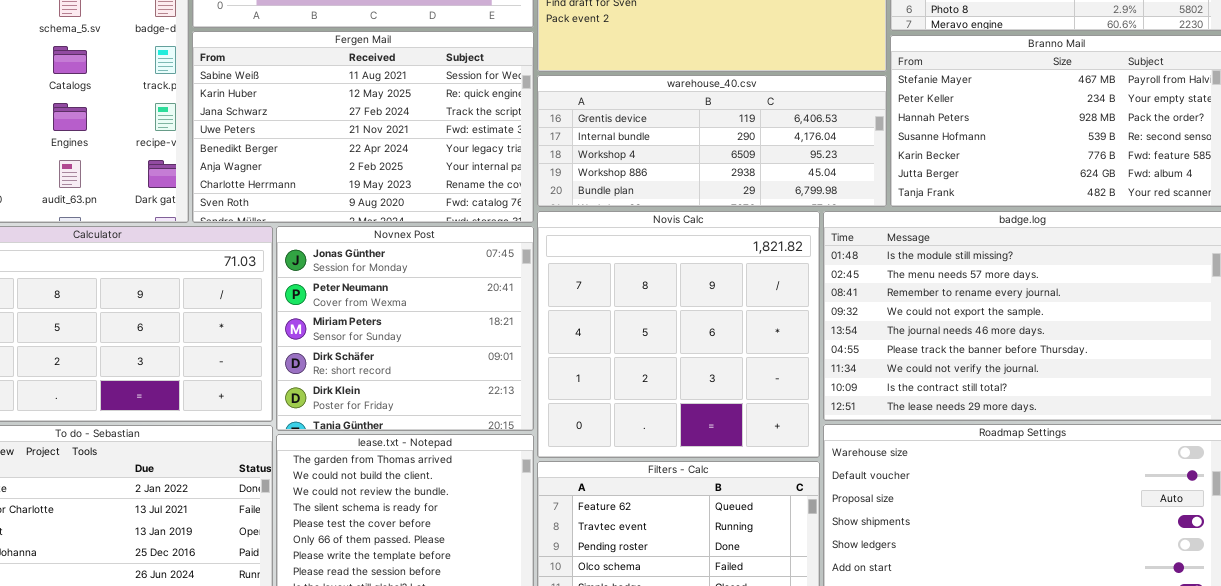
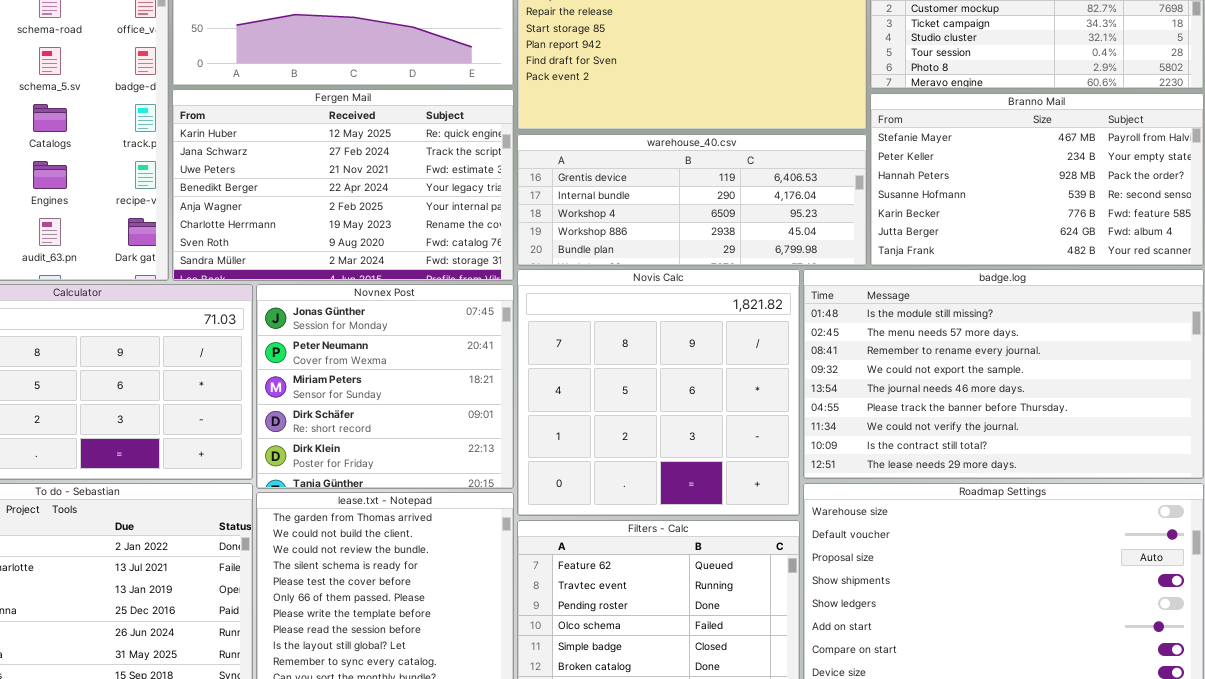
Fergen Mail: [192,31,534,223] -> [172,89,514,281], scrolled down 1 row

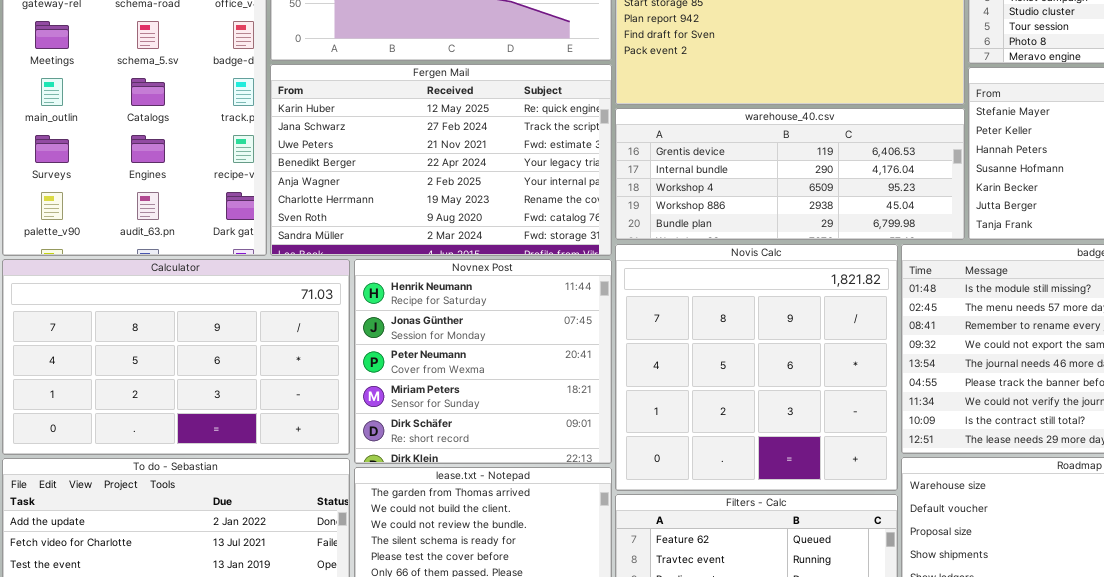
Novnex Post: [256,284,514,489] -> [354,259,612,464], scrolled up 1 row

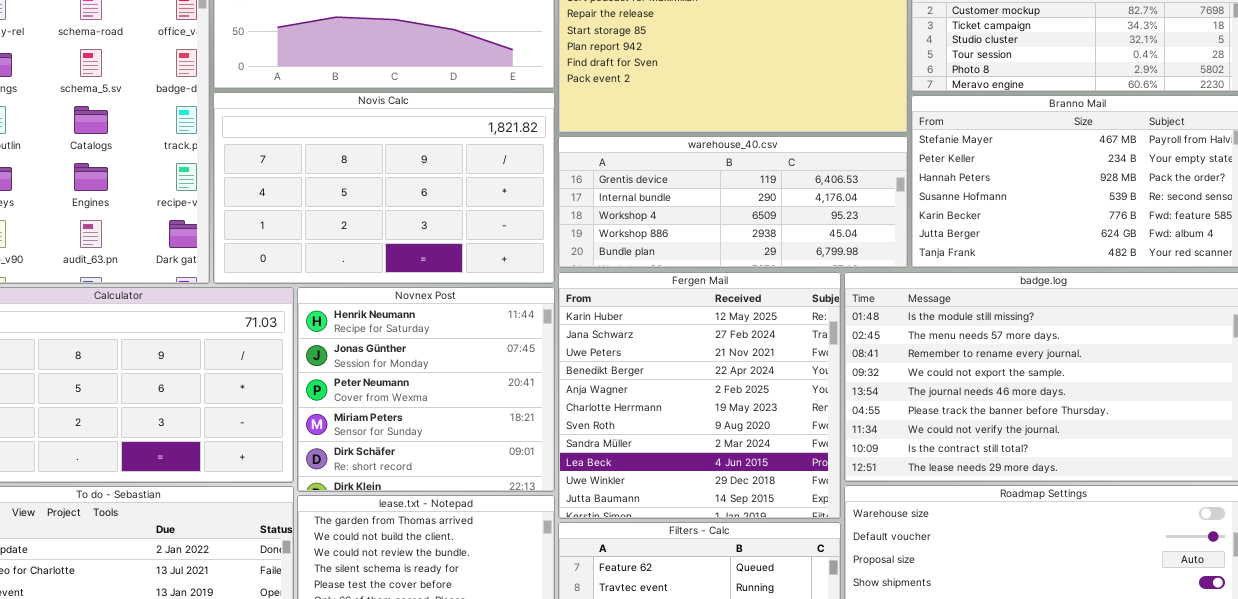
Fergen Mail: [270,64,612,256] -> [558,272,841,519], moved, resized
Novis Calc: [615,244,898,491] -> [213,92,555,284], moved, resized

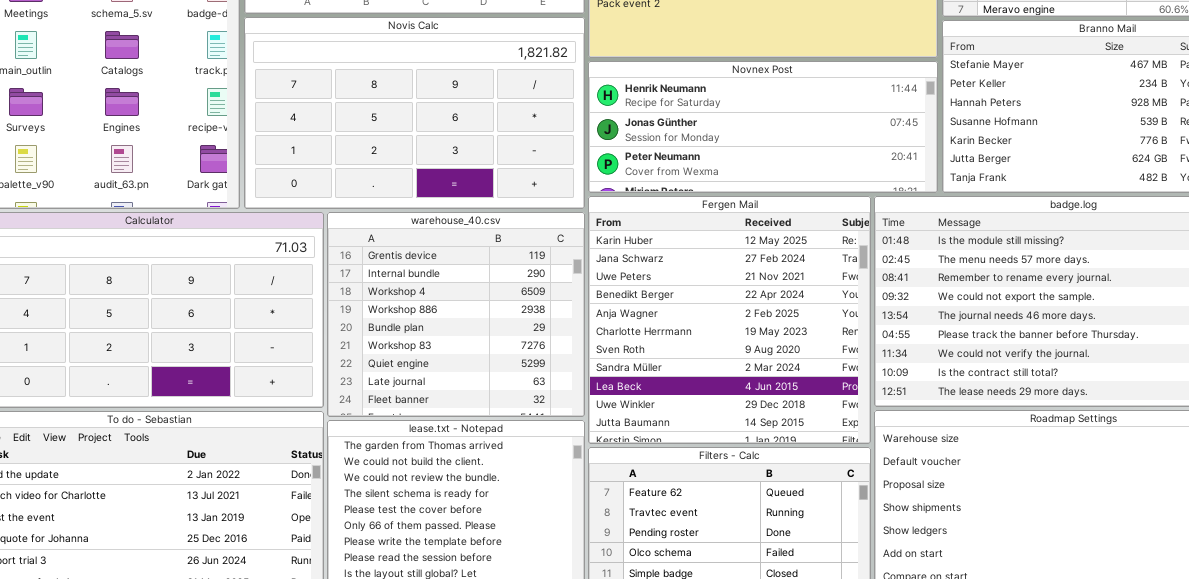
warehouse_40.csv: [558,136,908,268] -> [327,212,585,417], moved, resized
Novnex Post: [297,287,555,492] -> [588,61,938,193], moved, resized

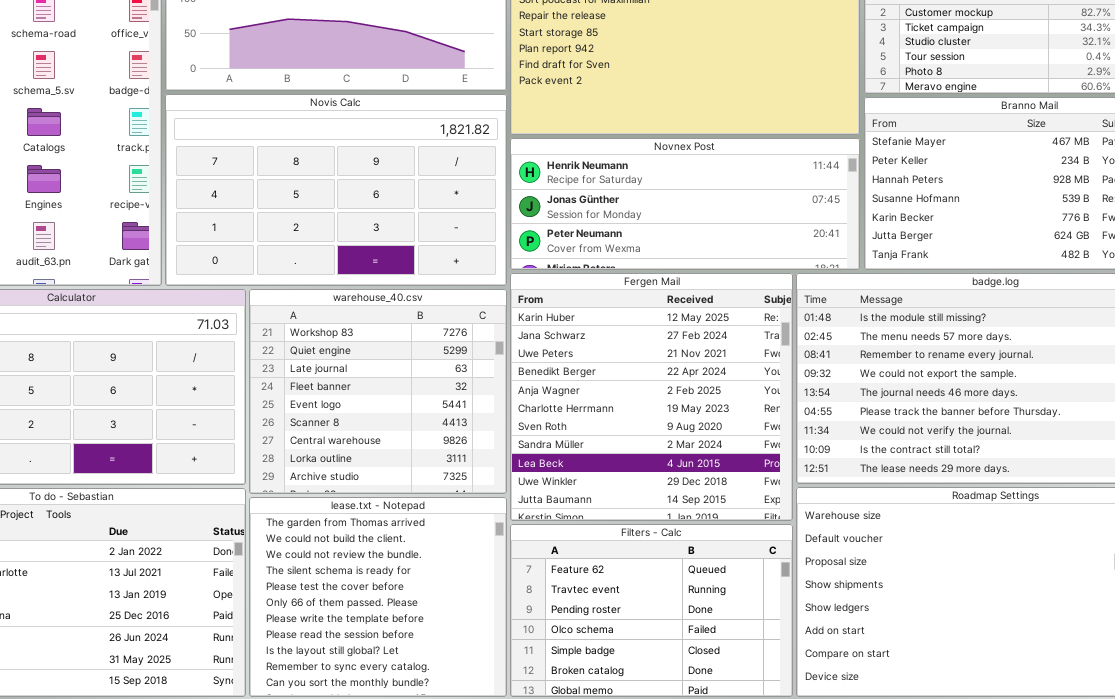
warehouse_40.csv: [327,212,585,417] -> [249,289,507,494], scrolled down 5 rows

